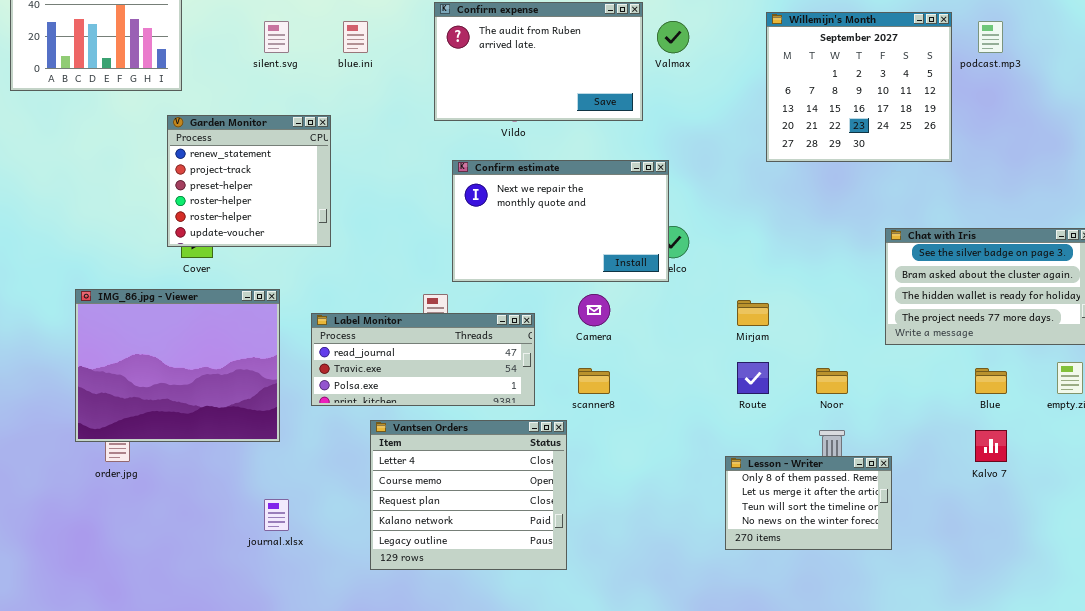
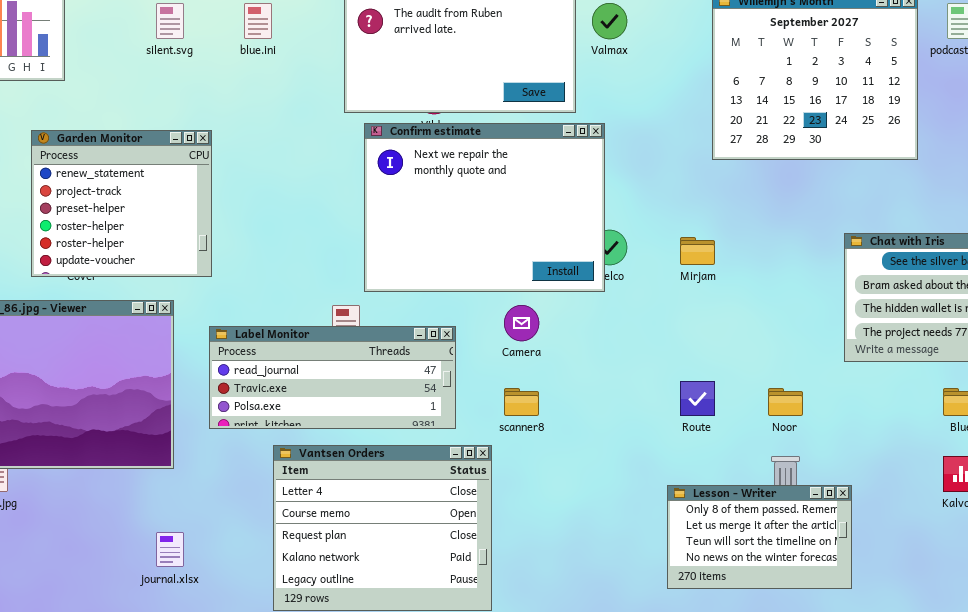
Garden Monitor: [167,115,331,247] -> [31,130,212,277], moved
Confirm estimate: [452,160,669,282] -> [364,123,605,292], resized
Mirjam: [737,300,769,326] -> [680,237,715,265], moved

